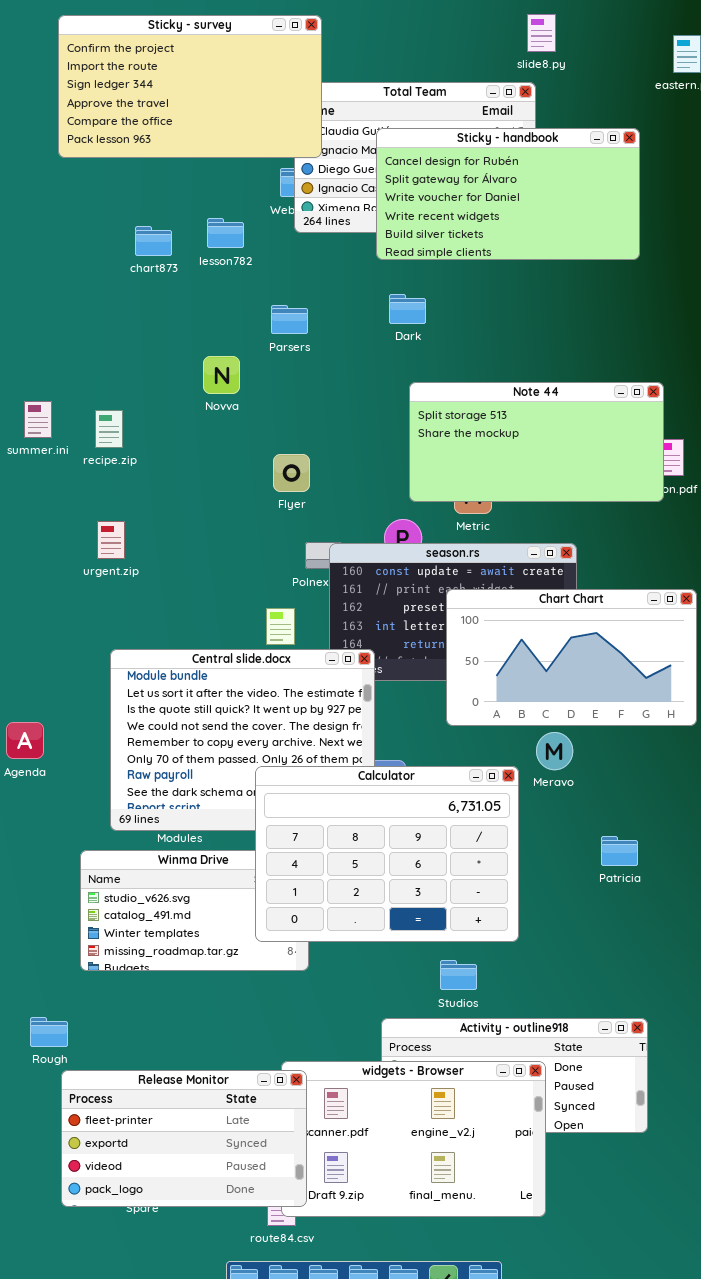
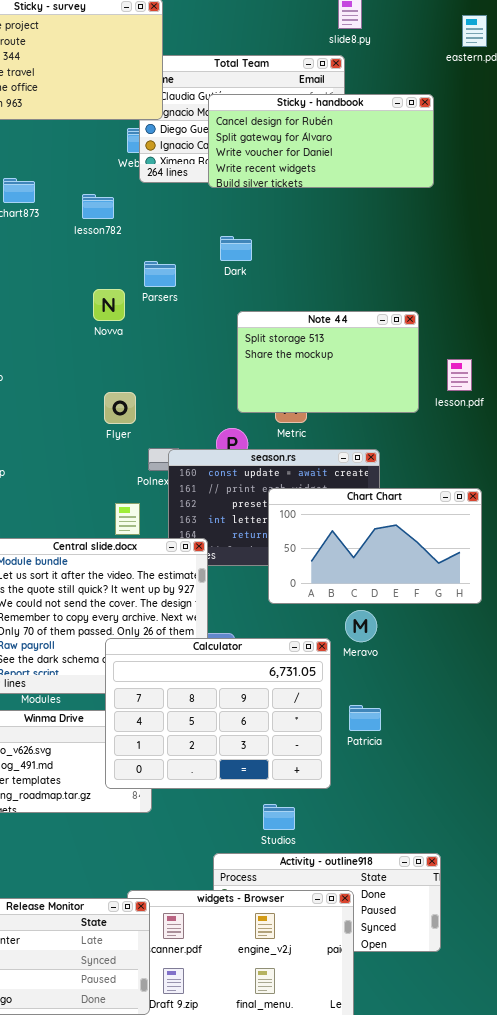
Sticky - handbook: [376,128,640,260] -> [208,94,434,188], resized
lesson782: [207,218,244,248] -> [82,194,114,219], moved
Parsers: [271,305,308,334] -> [144,261,176,287], moved
Novva: [203,356,240,394] -> [93,289,125,321], moved
Note 44: [409,382,664,502] -> [237,311,419,413], resized
Flyer: [273,454,310,492] -> [104,392,136,424], moved
Patricia: [601,836,638,866] -> [349,705,381,731], moved

